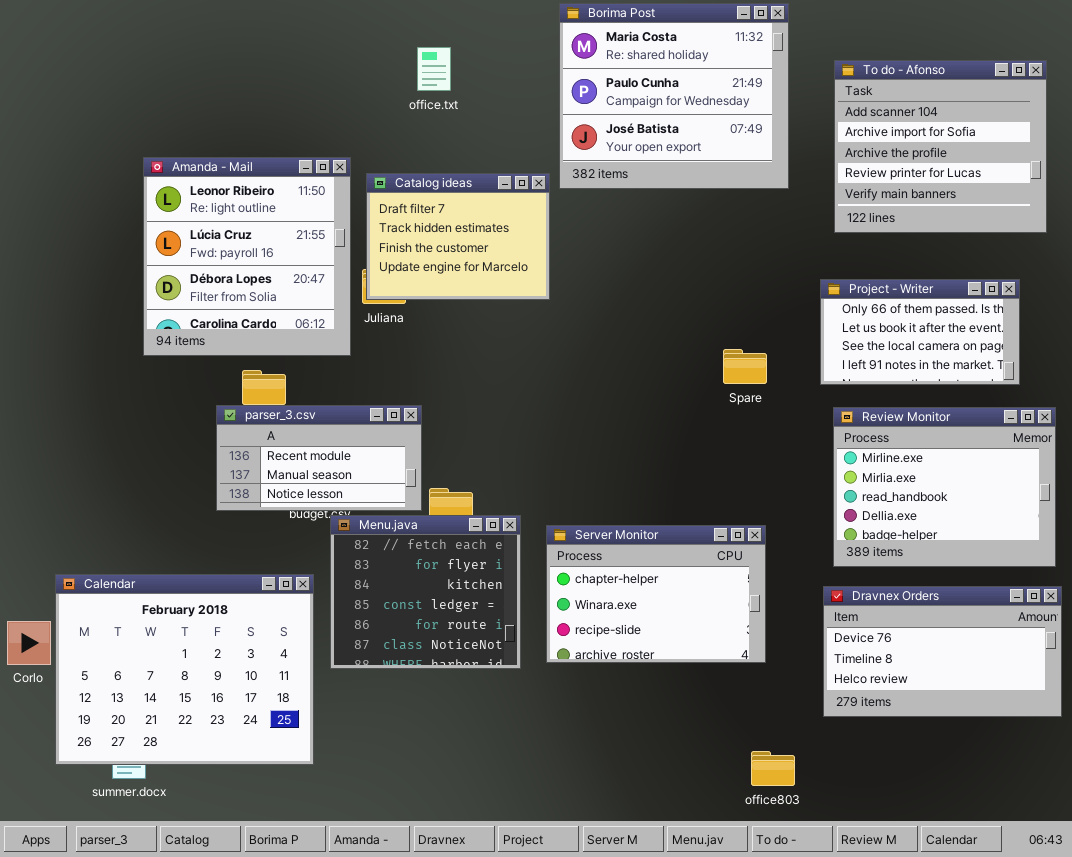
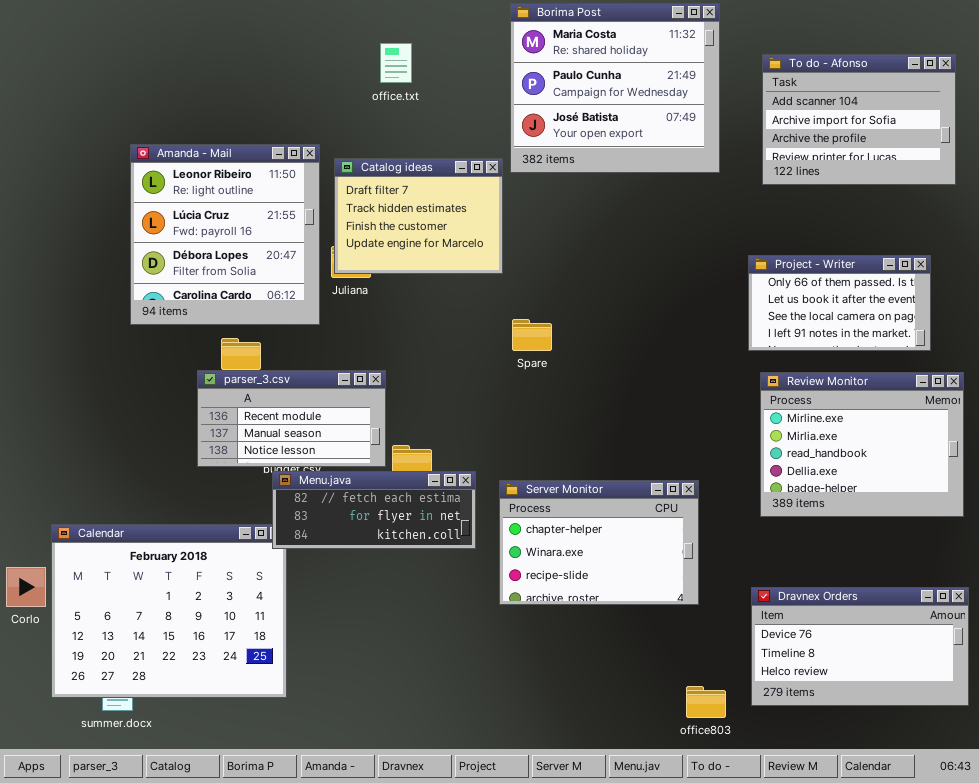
To do - Afonso: [834,60,1047,233] -> [762,54,956,185], resized
Spare: [723,349,767,384] -> [512,319,552,351], moved
Menu.java: [330,515,521,669] -> [272,471,476,549], resized
Dravnex Orders: [823,586,1062,717] -> [751,587,969,706], moved

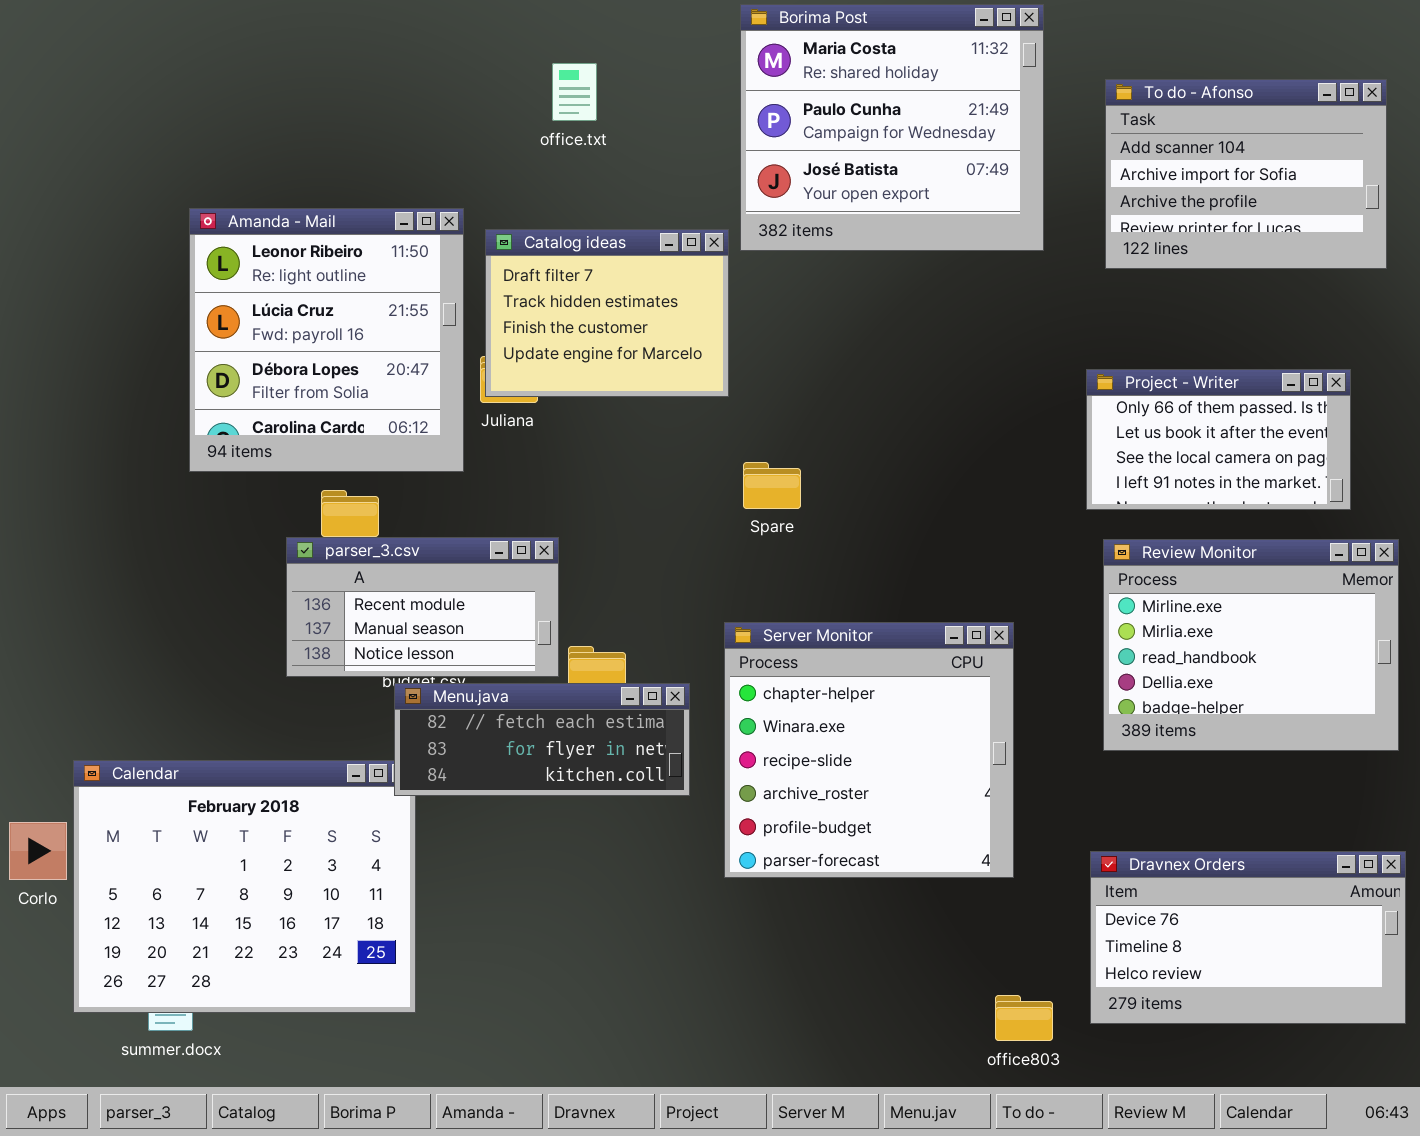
Server Monitor: [499,480,699,605] -> [724,622,1014,878], resized

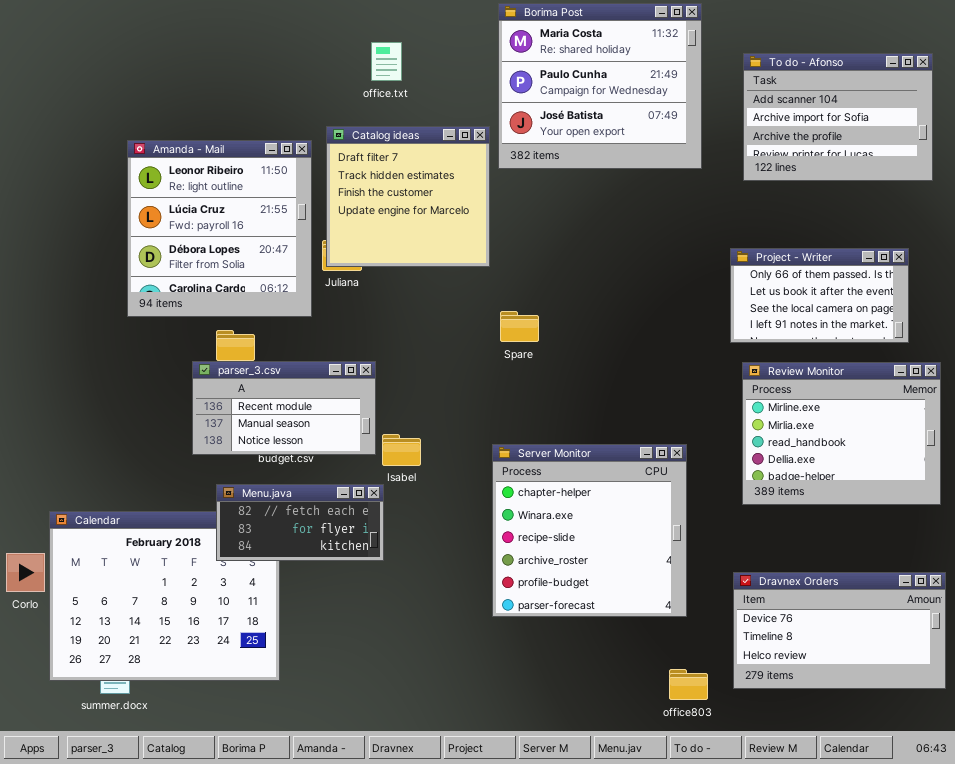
Catalog ideas: [485,229,729,397] -> [326,126,490,267], resized
Server Monitor: [724,622,1014,878] -> [492,444,687,617], moved
Menu.java: [394,683,690,796] -> [216,484,384,561], moved, resized

